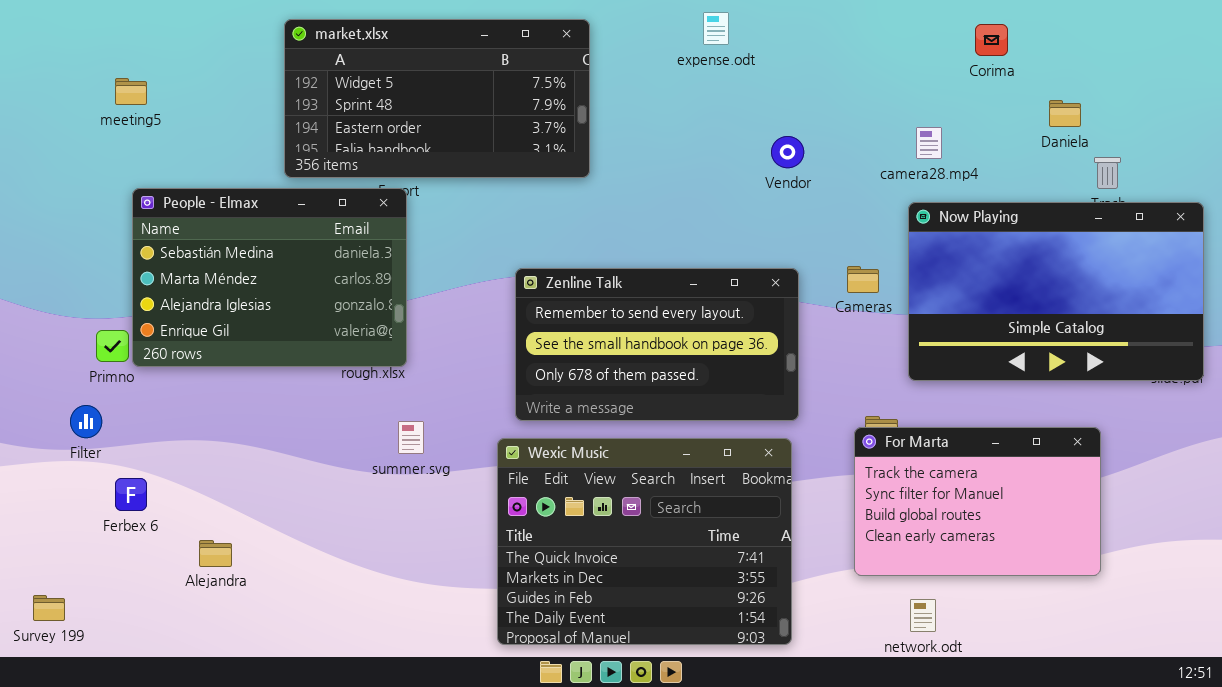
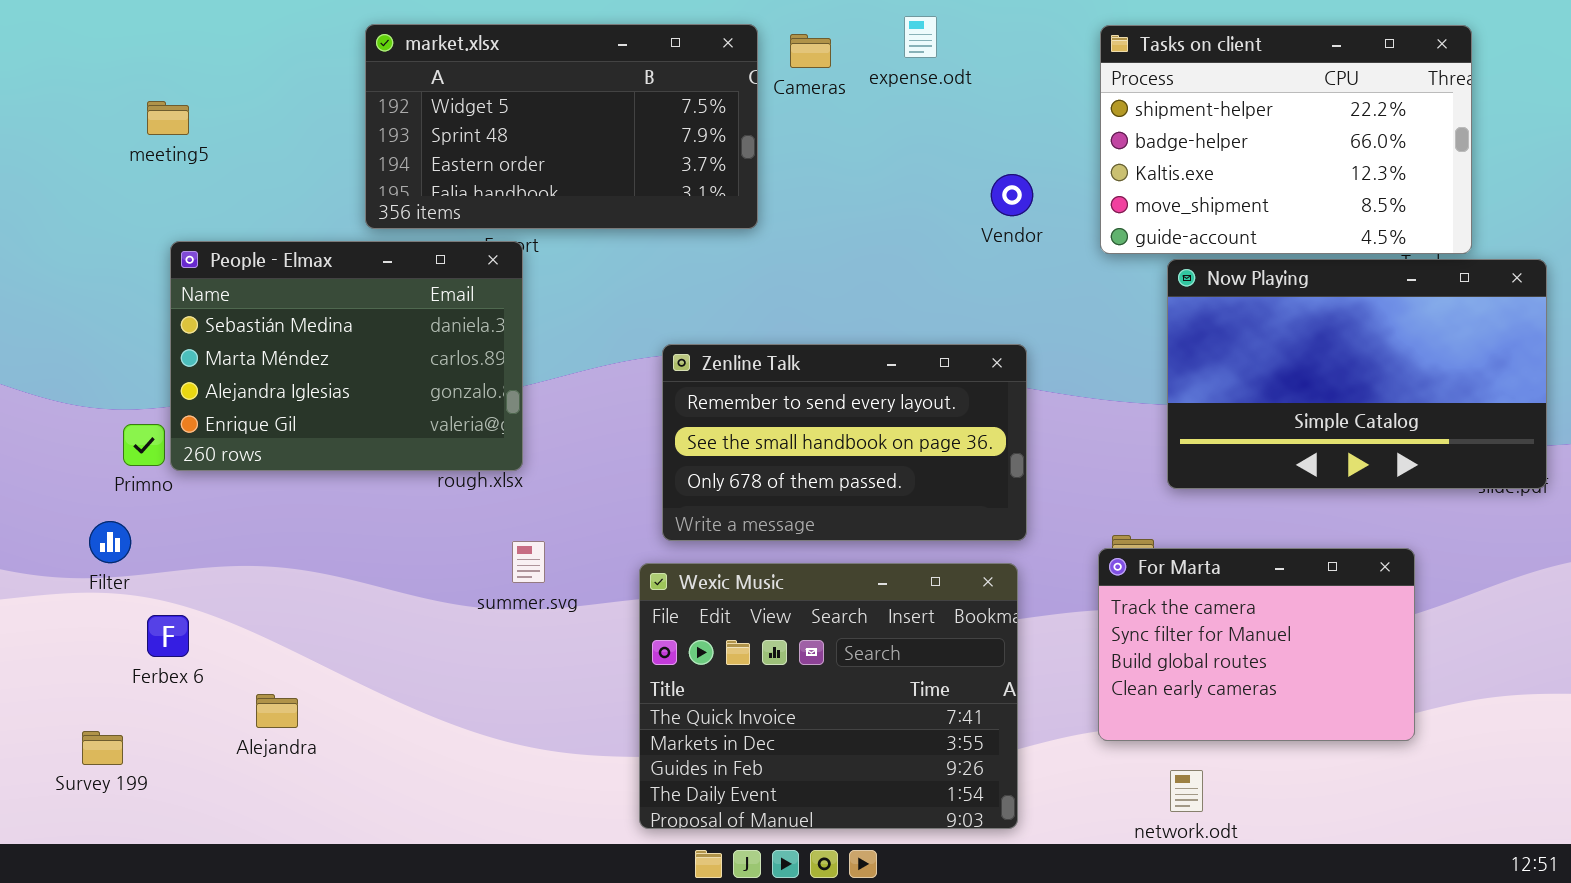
Tasks on client: none -> [1100,25,1472,254], opened
Cameras: [847,266,879,293] -> [790,34,831,68], moved
Survey 199: [33,595,65,621] -> [82,731,123,765], moved

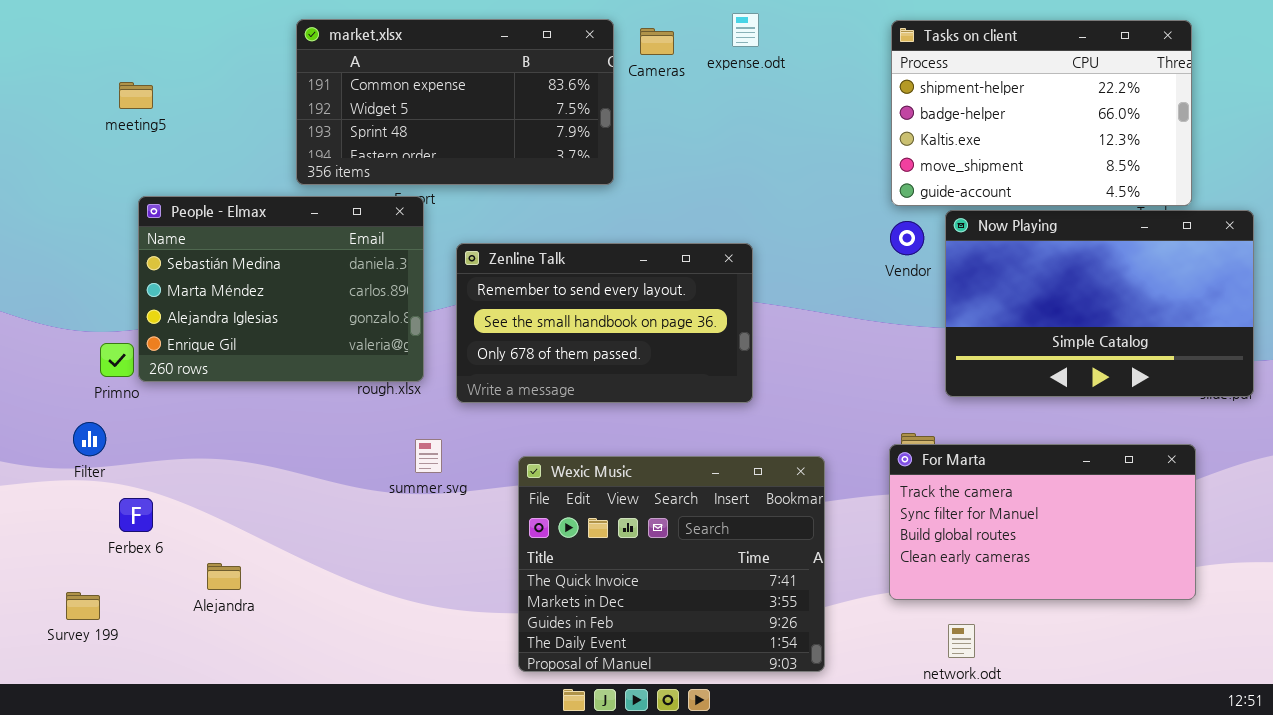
market.xlsx: [365,24,758,229] -> [296,19,614,185], scrolled up 1 row
Vendor: [991,174,1033,216] -> [890,221,924,255], moved
Zenline Talk: [662,344,1027,541] -> [456,243,753,403], moved
For Marta: [1098,548,1415,741] -> [889,444,1196,600], resized

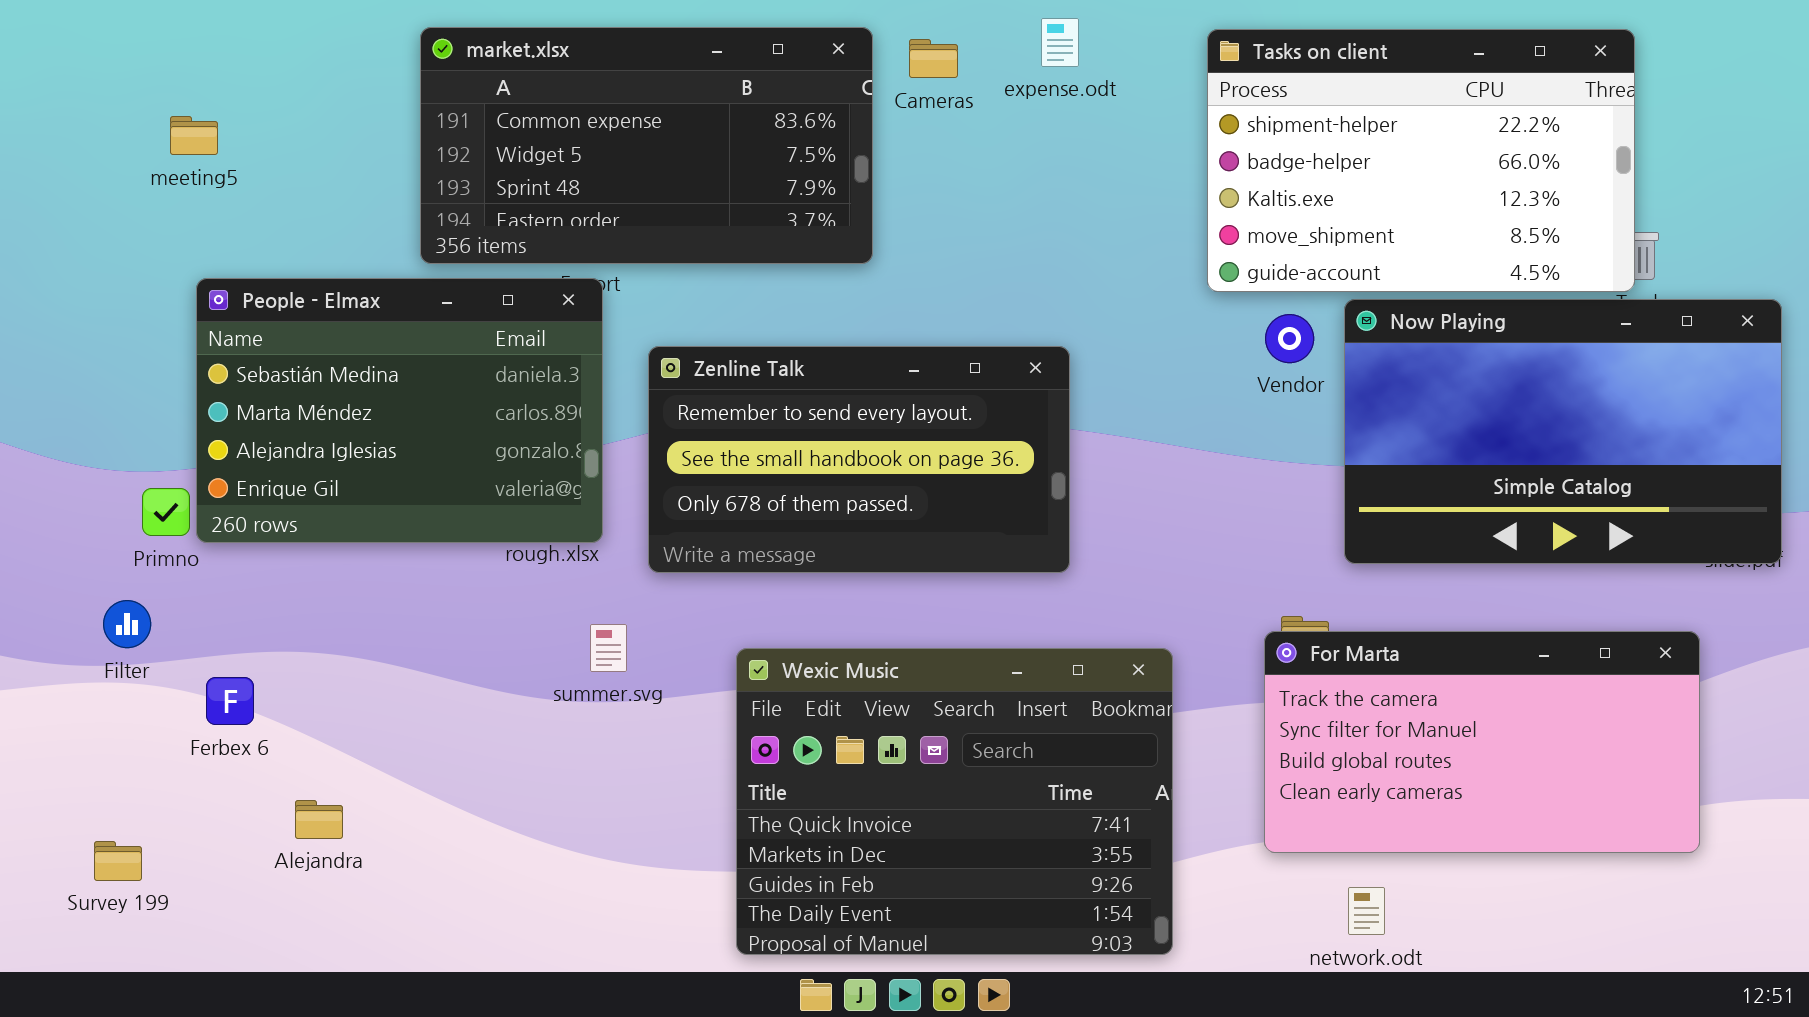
Tasks on client: [891,20,1192,206] -> [1207,29,1635,292], moved
Ferbex 6: [119,498,153,532] -> [206,677,254,725], moved

